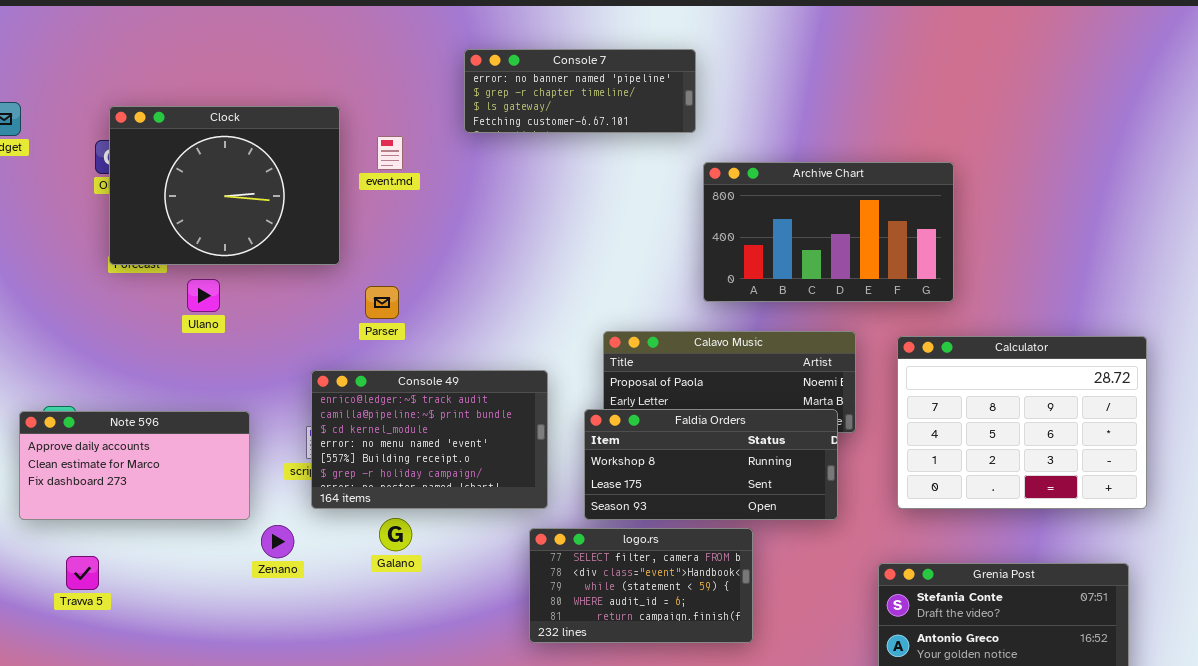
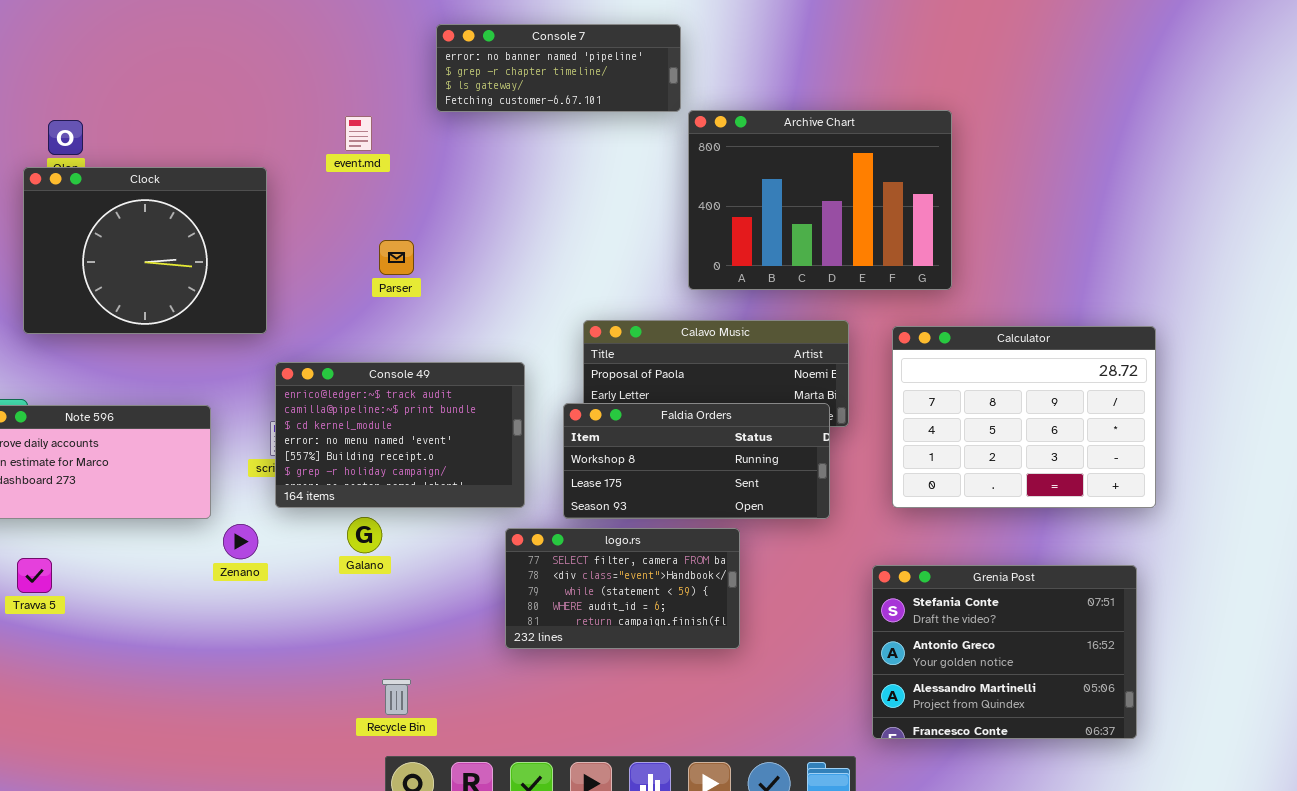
Clock: [109,106,340,265] -> [23,167,267,334], moved
Archive Chart: [703,162,954,302] -> [688,110,952,290], resized
Parser: [365,286,399,319] -> [379,240,414,275], moved

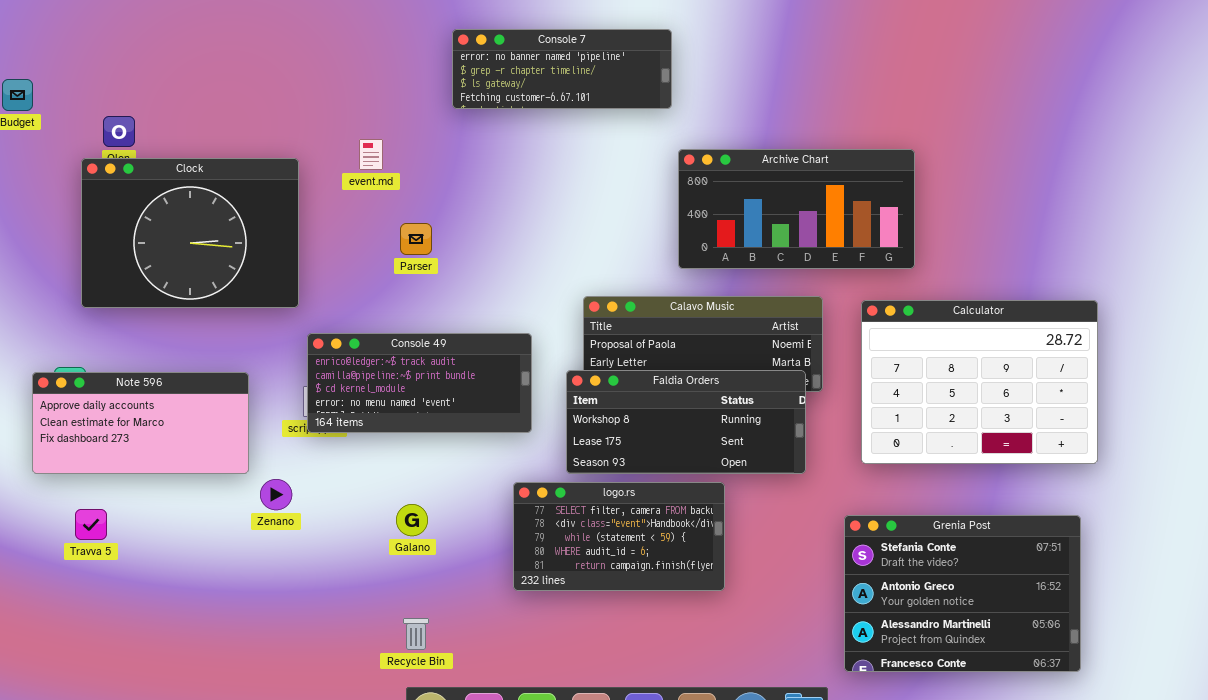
Archive Chart: [688,110,952,290] -> [678,149,915,269], resized
event.md: [345,116,372,151] -> [359,139,383,170], moved
Console 49: [275,362,525,508] -> [307,333,532,433], resized
Galano: [347,517,382,553] -> [396,504,428,536], moved

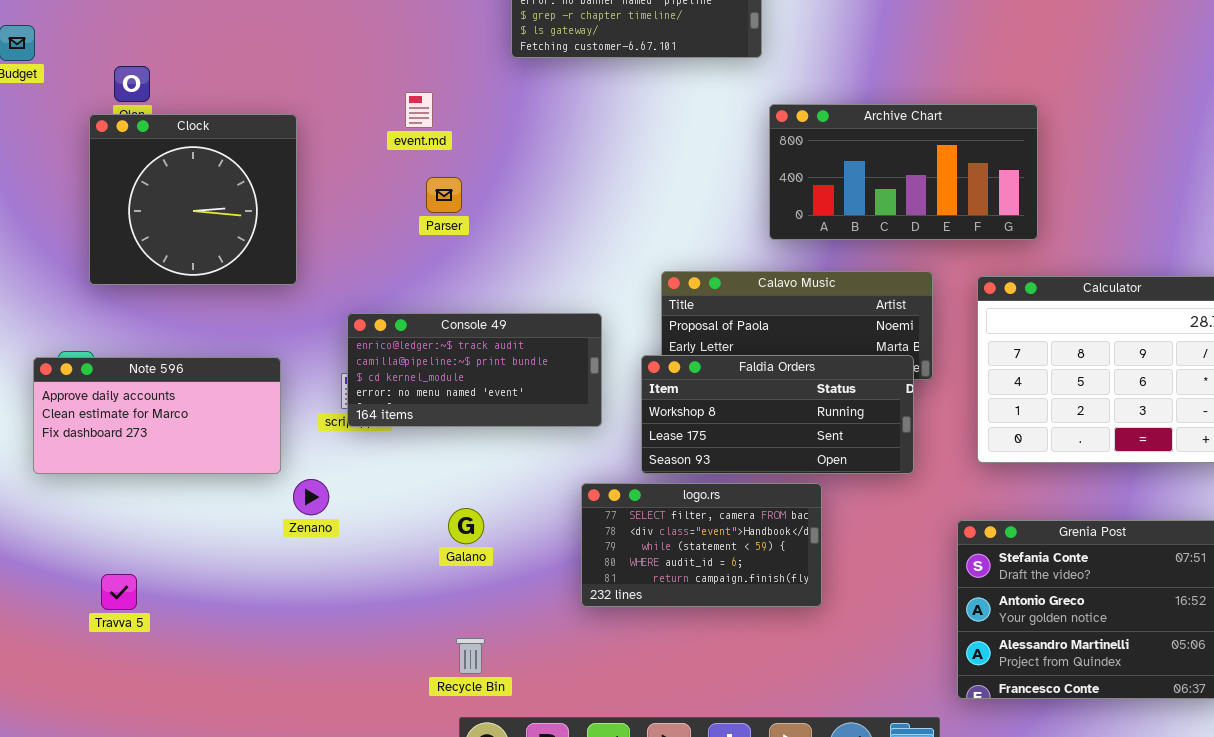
Clock: [81,158,299,308] -> [89,114,297,285], resized
Parser: [400,223,432,255] -> [426,177,462,213], moved
Travva 5: [75,509,107,540] -> [101,574,137,610], moved

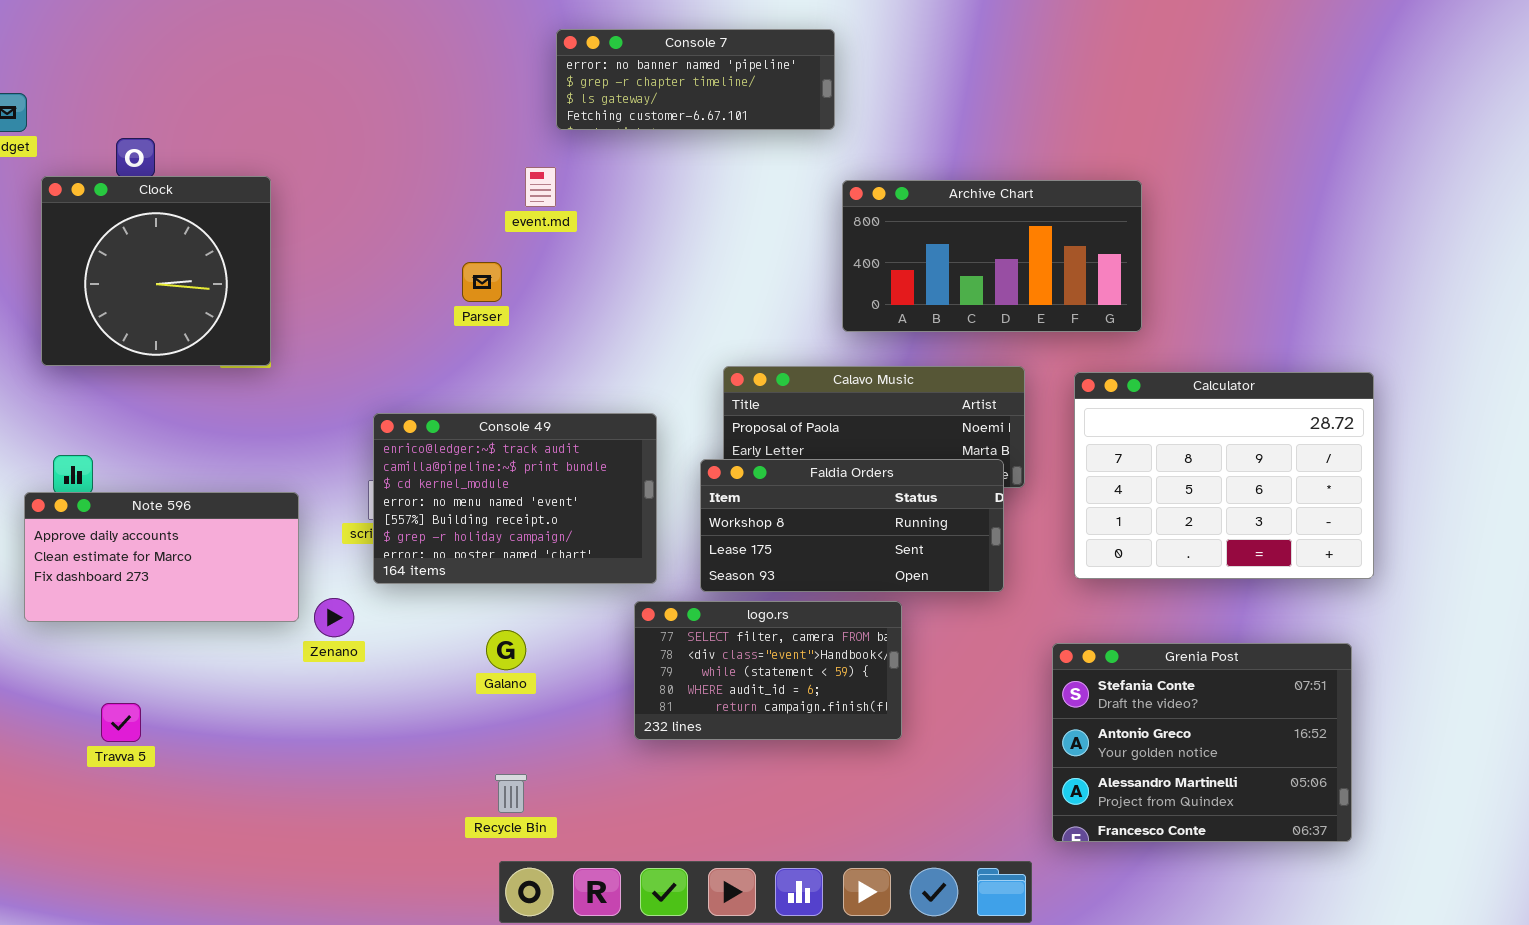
event.md: [405,92,433,128] -> [525,167,556,207], moved
Clock: [89,114,297,285] -> [41,176,271,366], moved
Console 49: [347,313,602,427] -> [373,413,657,584], resized
Note 596: [33,357,281,474] -> [24,492,299,622], moved

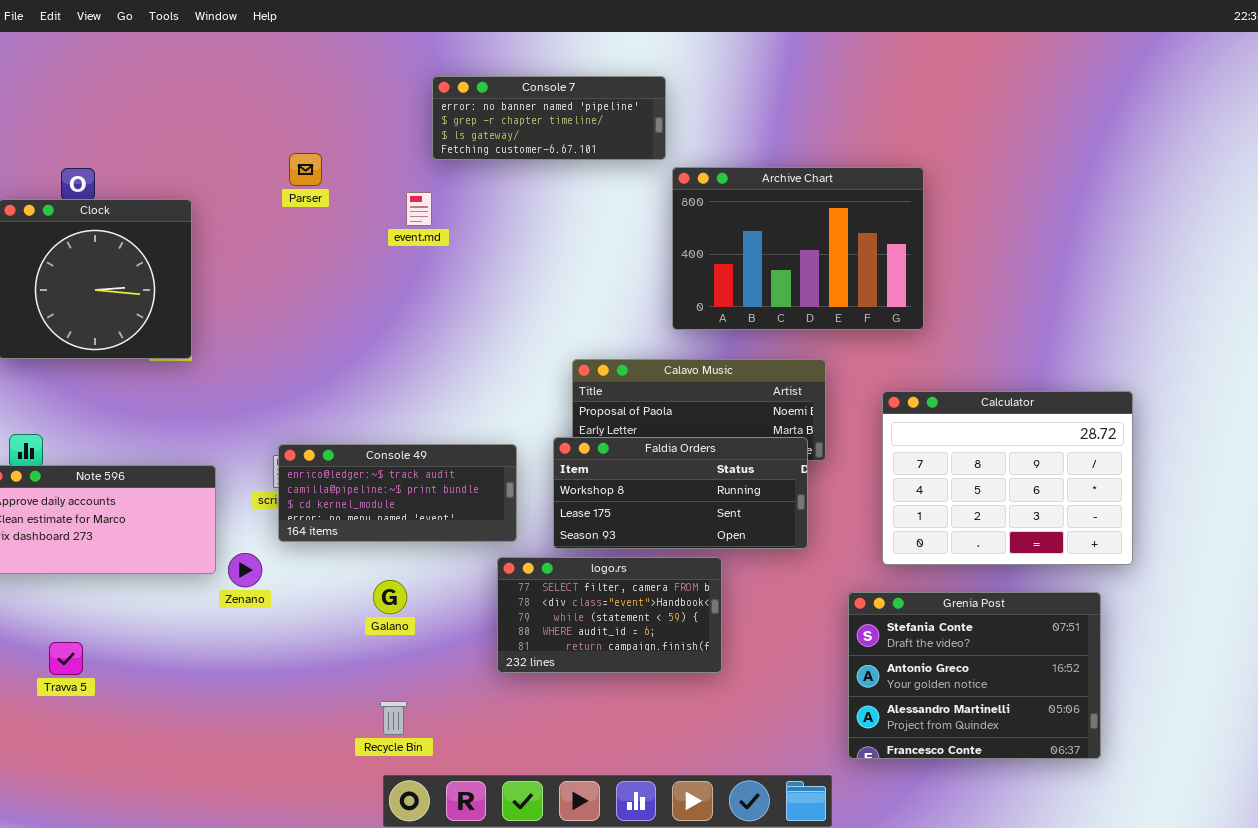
Archive Chart: [842,180,1142,332] -> [672,167,924,330], resized
Parser: [462,262,502,302] -> [289,153,322,186], moved
Calculator: [1074,372,1374,579] -> [882,391,1133,565], moved
Console 49: [373,413,657,584] -> [278,444,517,542], resized

